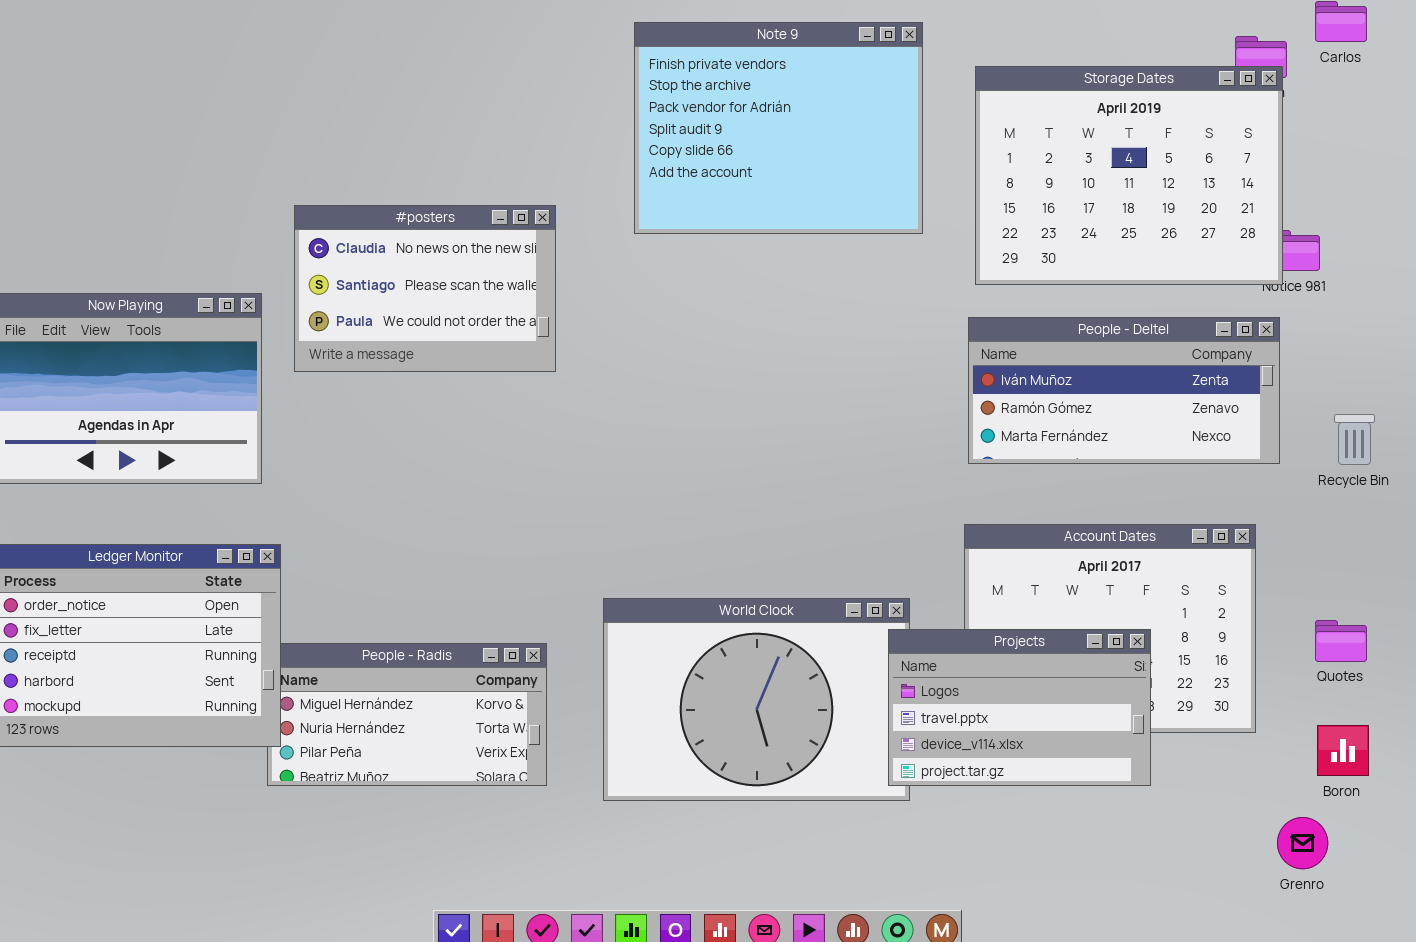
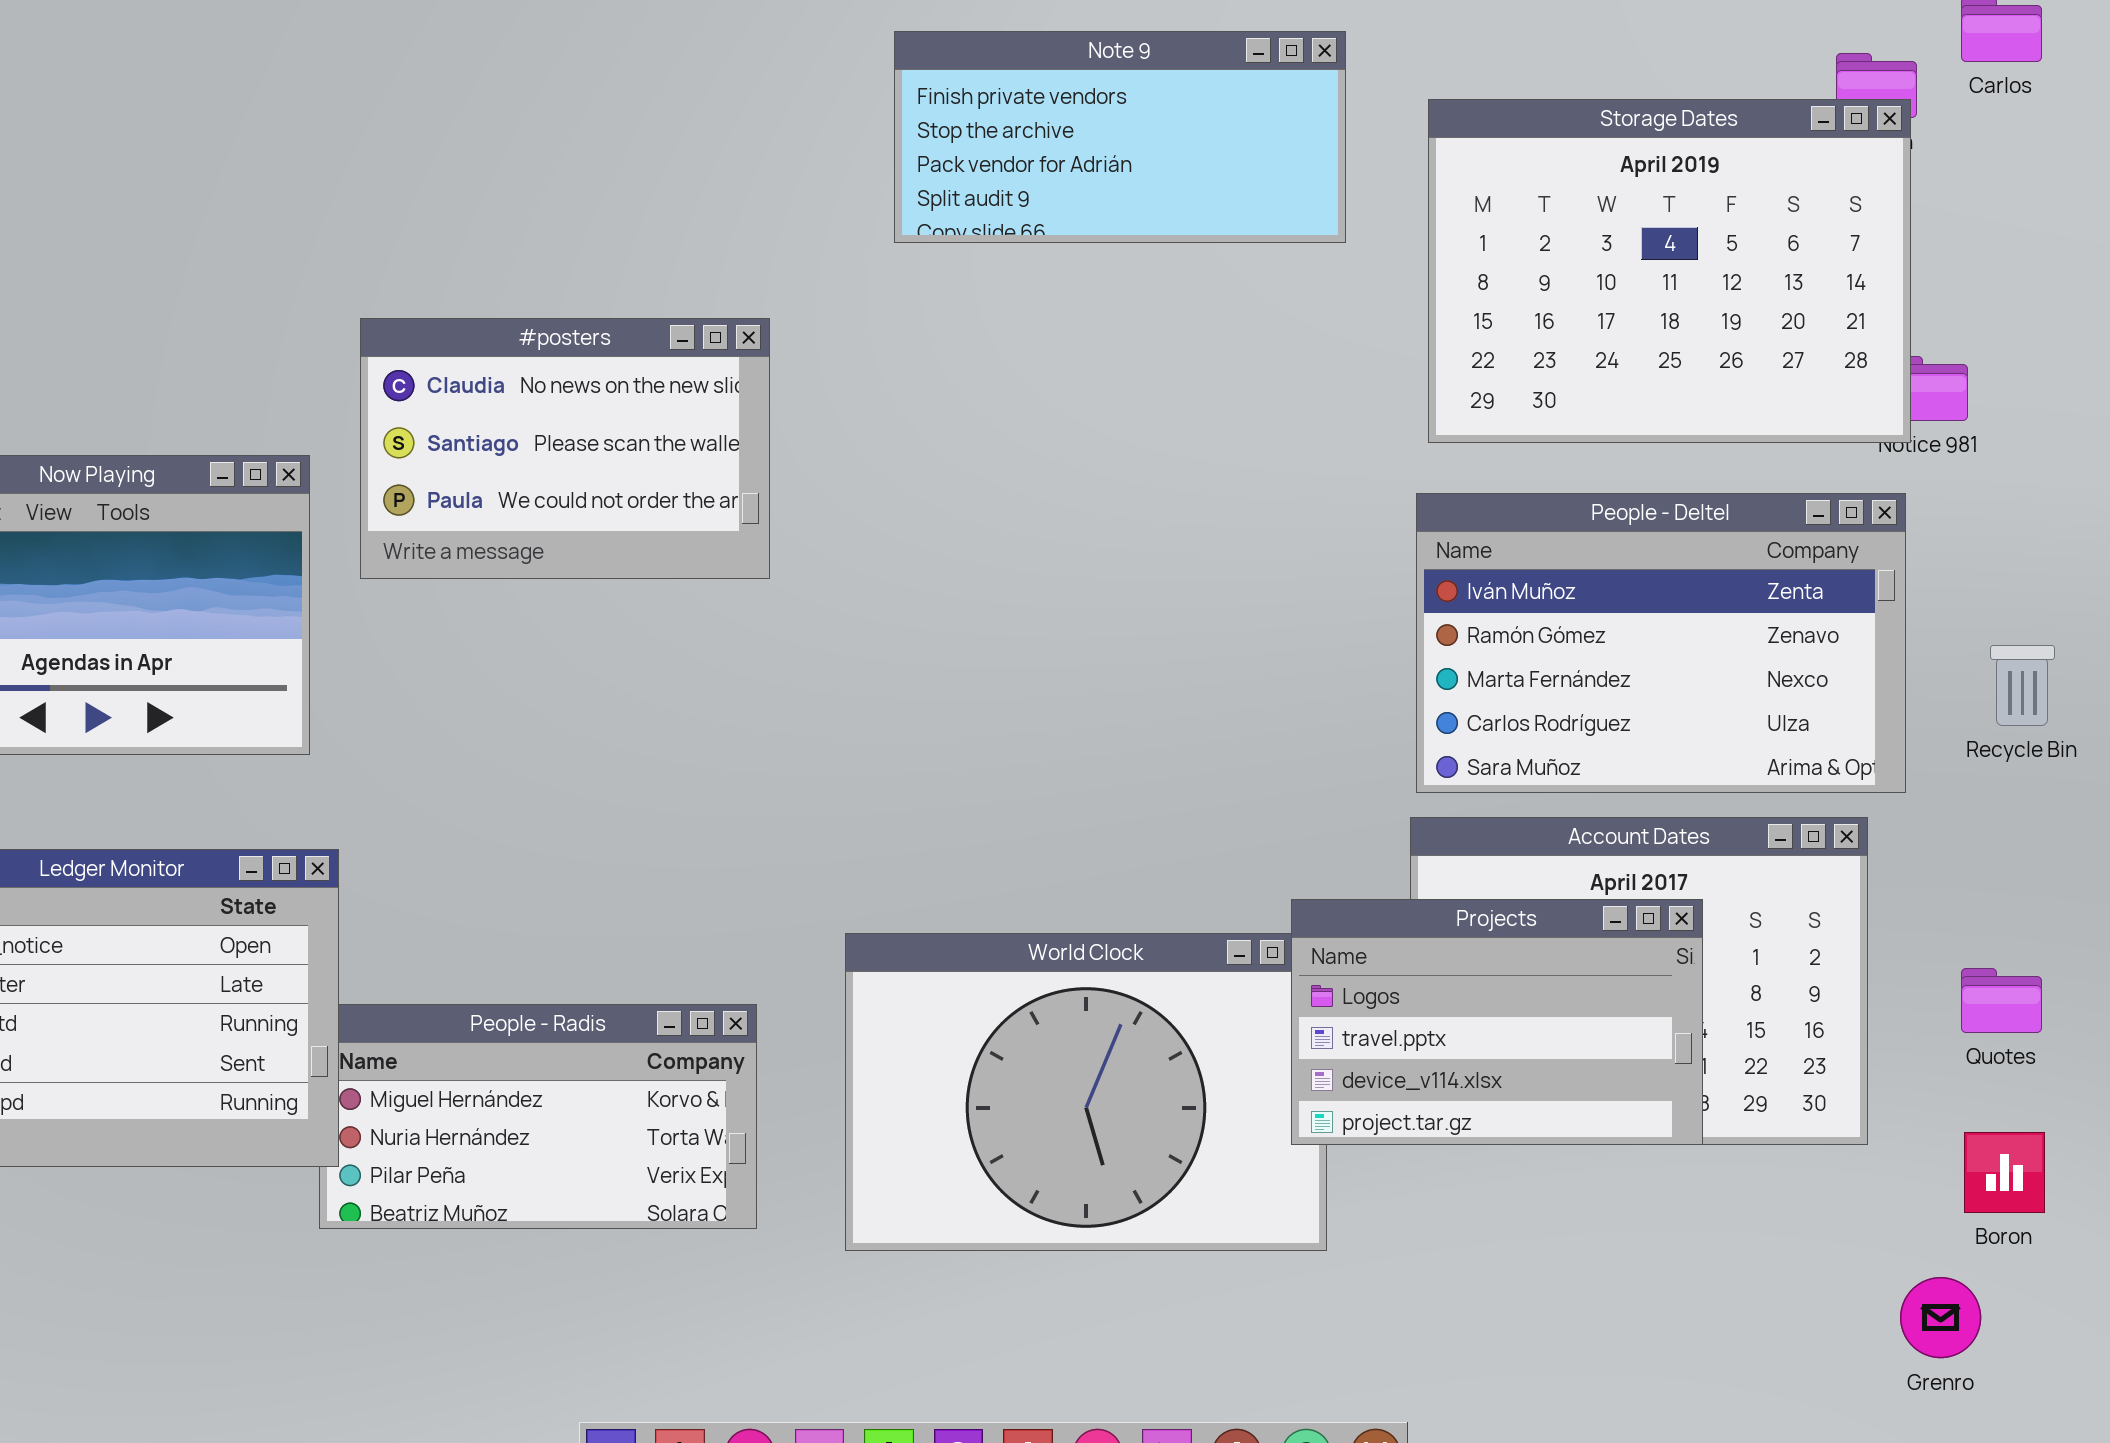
Note 9: [634,22,923,234] -> [894,31,1346,243], resized
People - Deltel: [968,317,1280,464] -> [1416,493,1906,793], resized
Projects: [888,629,1151,786] -> [1291,899,1703,1145], moved

